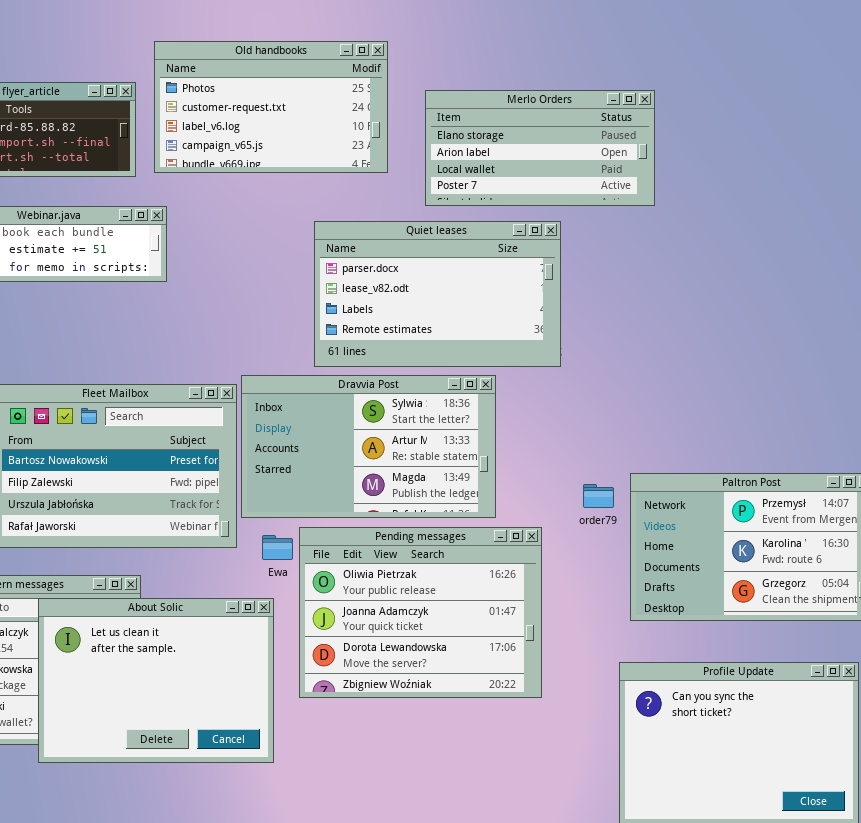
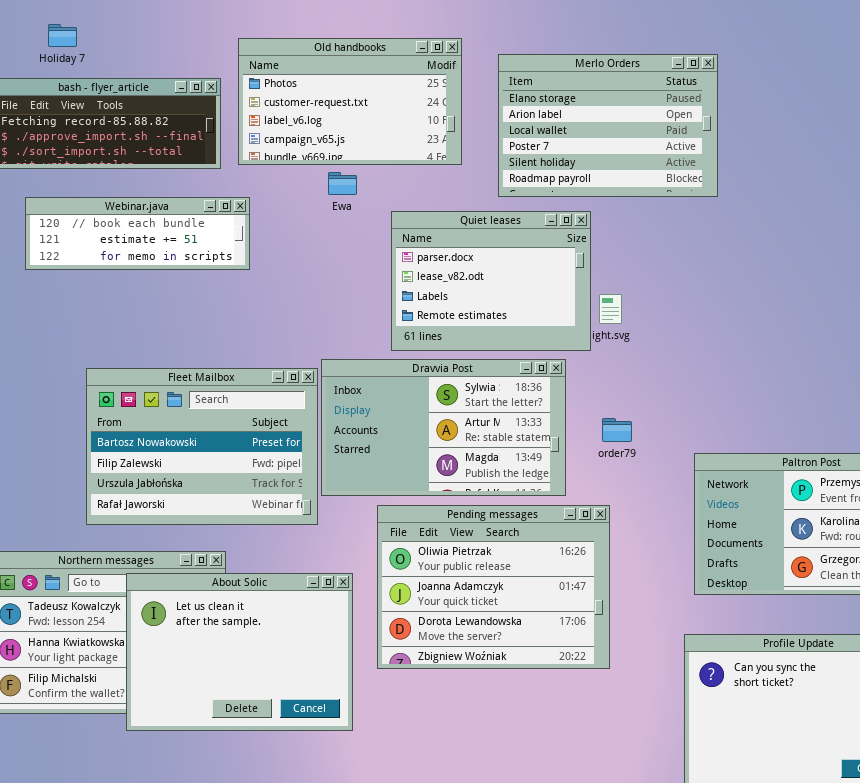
Merlo Orders: [425,90,655,206] -> [498,54,718,197], resized
Quiet leases: [314,221,561,367] -> [391,211,591,351], resized
order79: [583,484,614,508] -> [602,418,632,442], moved
Ewa: [262,535,293,560] -> [328,172,357,195], moved

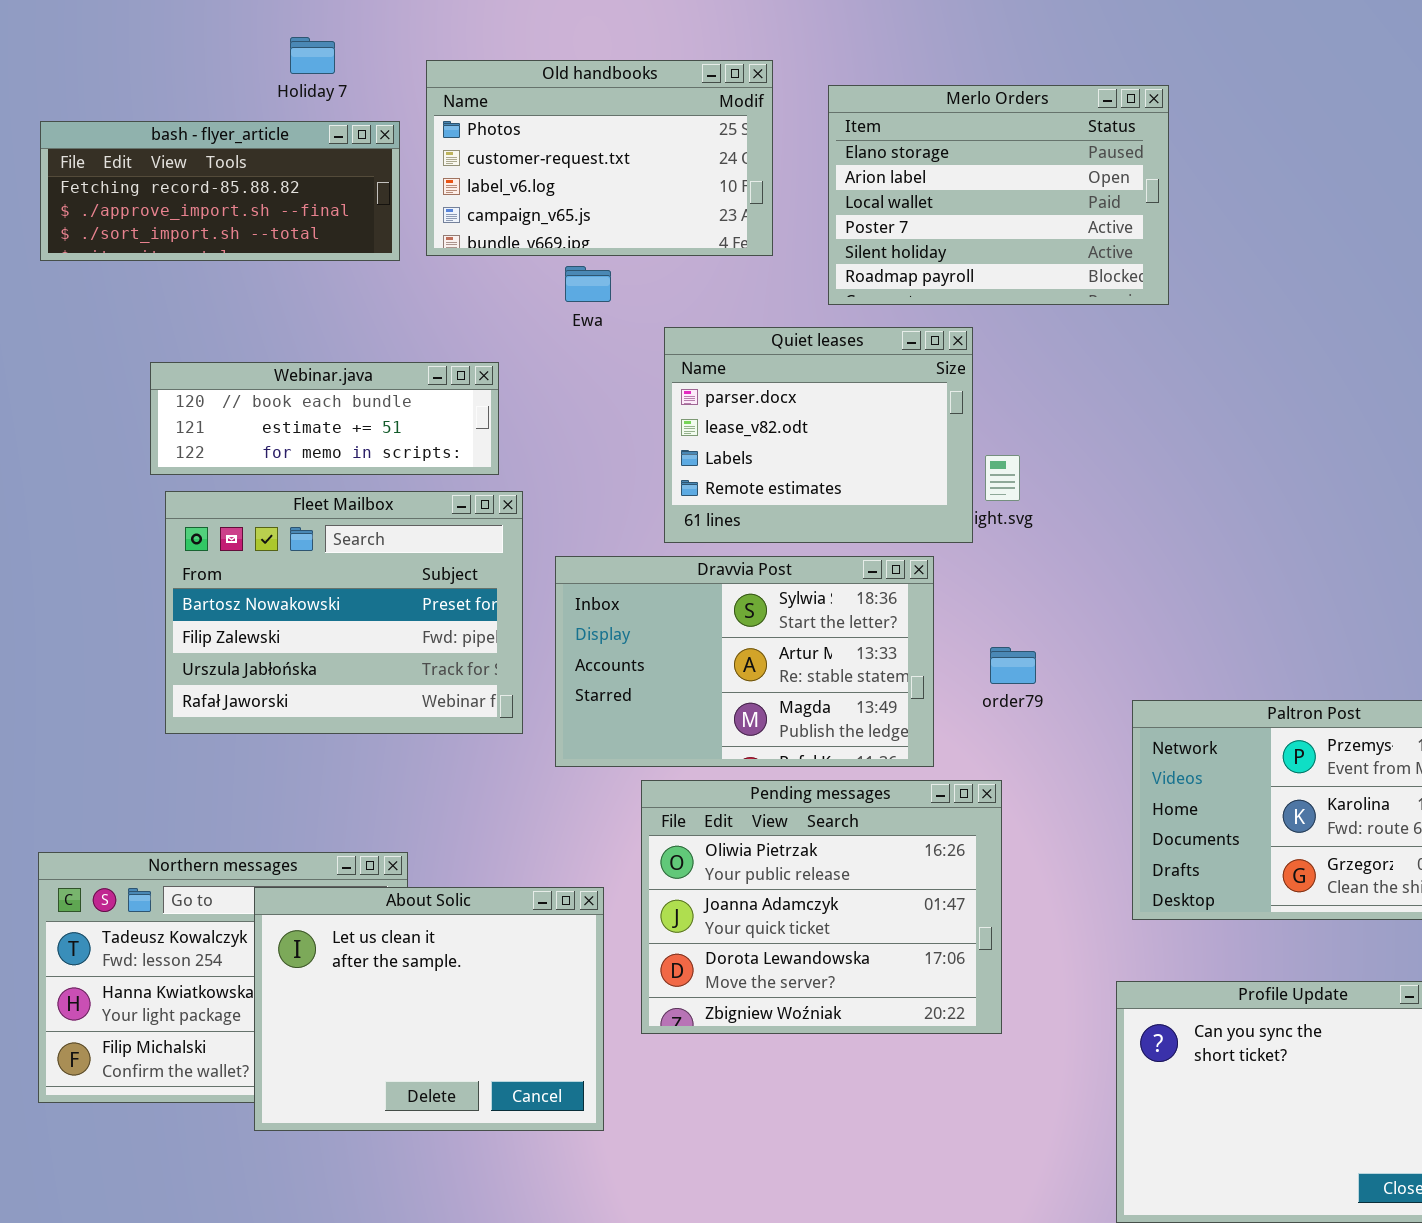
Holiday 7: [48,24,77,47] -> [290,37,335,74], moved
Webinar.java: [25,197,250,270] -> [150,362,499,475], moved
Fleet Mailbox: [86,368,318,525] -> [165,491,523,734], moved

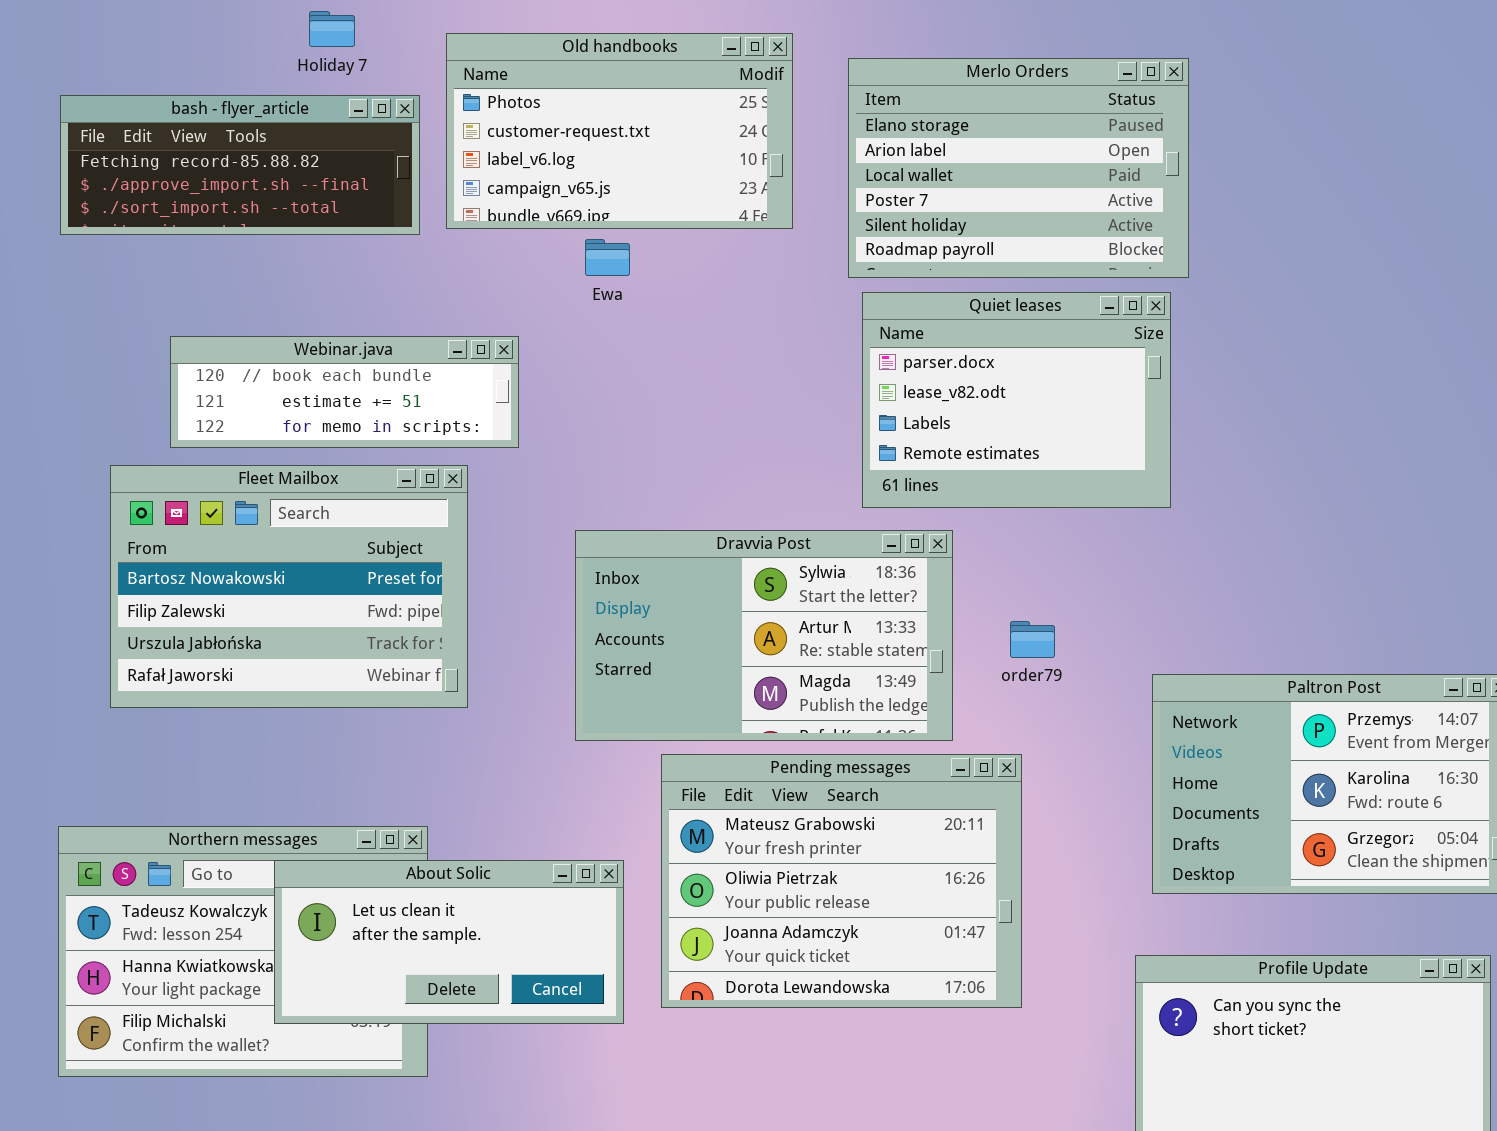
Quiet leases: [664,327,973,543] -> [862,292,1171,508], moved
Fleet Mailbox: [165,491,523,734] -> [110,465,468,708], moved
Pending messages: [641,780,1002,1034] -> [661,754,1022,1008], scrolled up 1 row
About Solic: [254,887,604,1131] -> [274,860,624,1024], resized

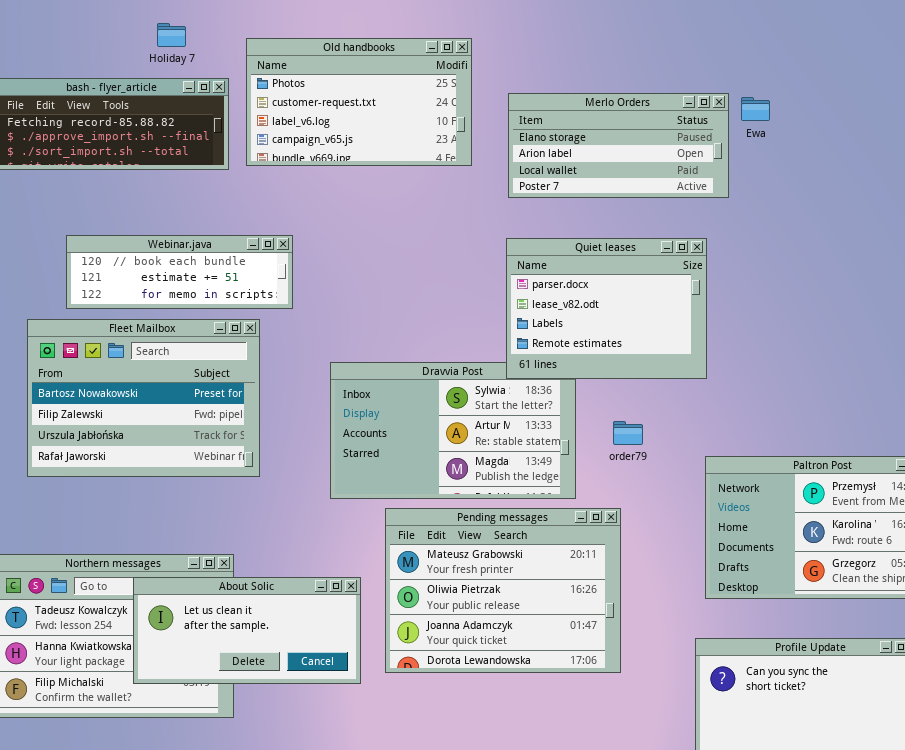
Merlo Orders: [848,58,1189,278] -> [508,93,729,198], resized
Ewa: [585,239,630,276] -> [741,97,770,121], moved
Quiet leases: [862,292,1171,508] -> [506,238,707,379], moved

